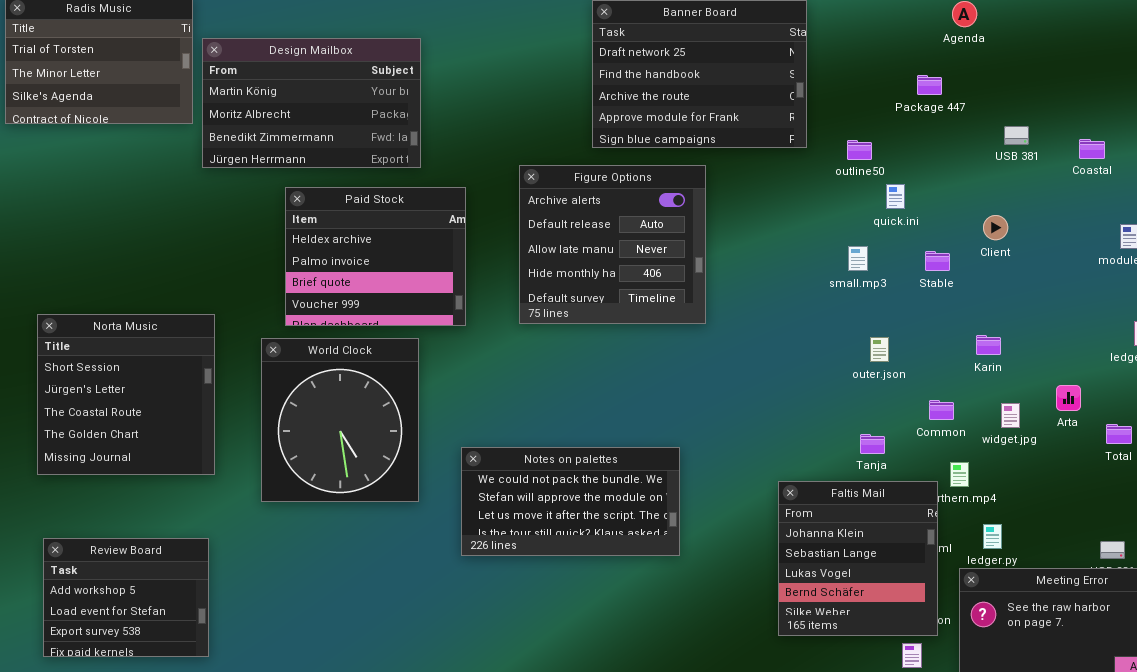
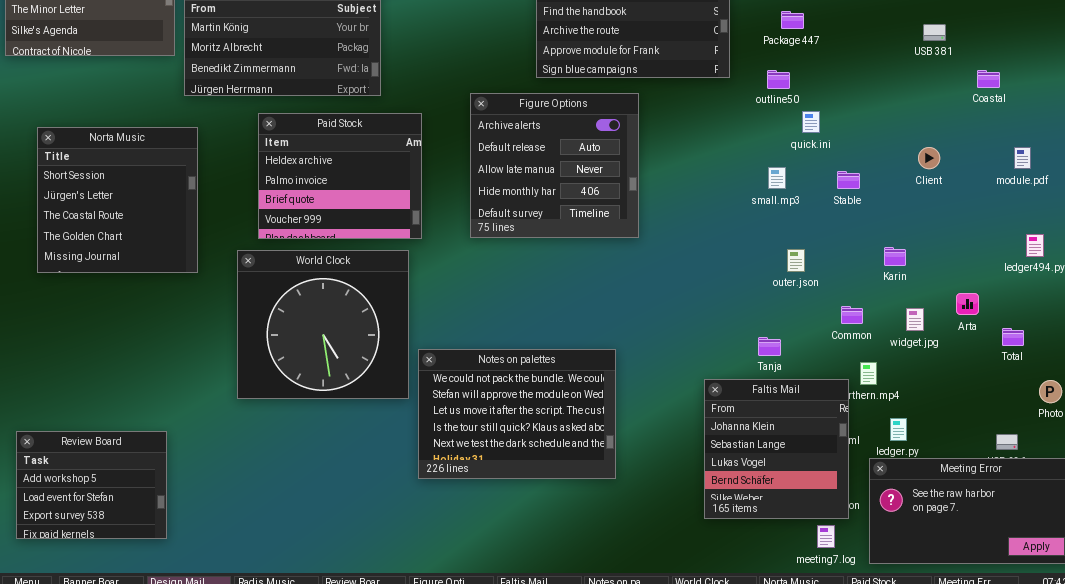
Package 447: [917,75,942,95] -> [781,11,804,29], moved
USB 381: [1004,126,1029,145] -> [923,24,946,41], moved
Client: [983,215,1008,240] -> [918,147,940,169], moved
Norta Music: [37,314,215,475] -> [37,127,198,273], moved
World Clock: [261,338,419,502] -> [237,250,409,399], resized
Tanja: [860,434,885,454] -> [758,337,781,356], moved
Notes on palettes: [461,447,680,556] -> [418,349,616,479], resized
Review Board: [43,538,209,657] -> [16,431,167,539], moved

